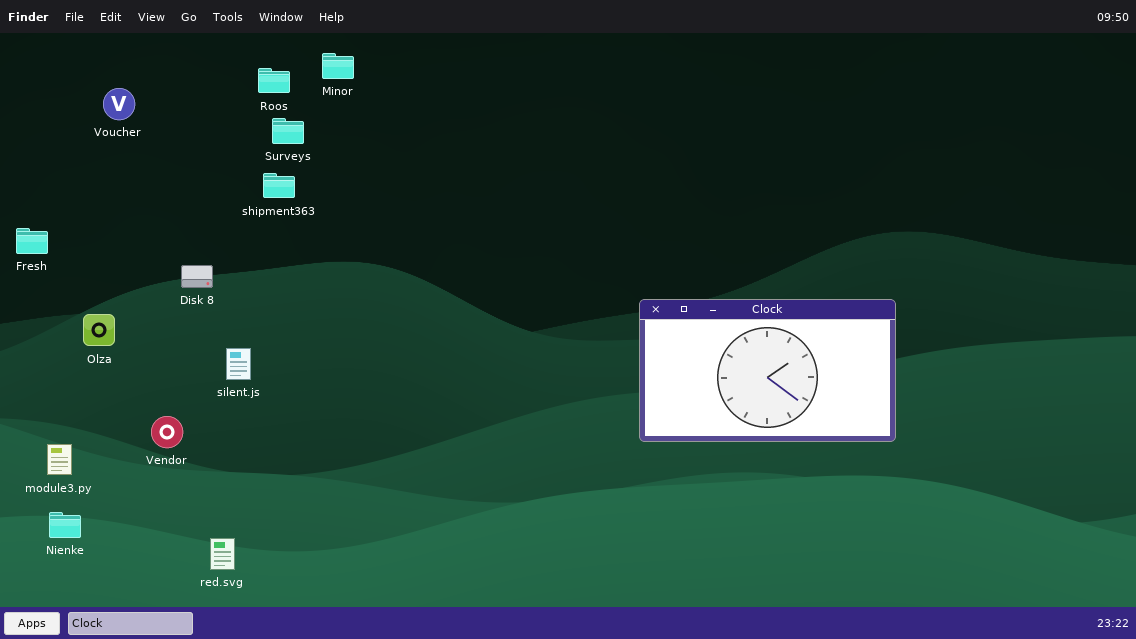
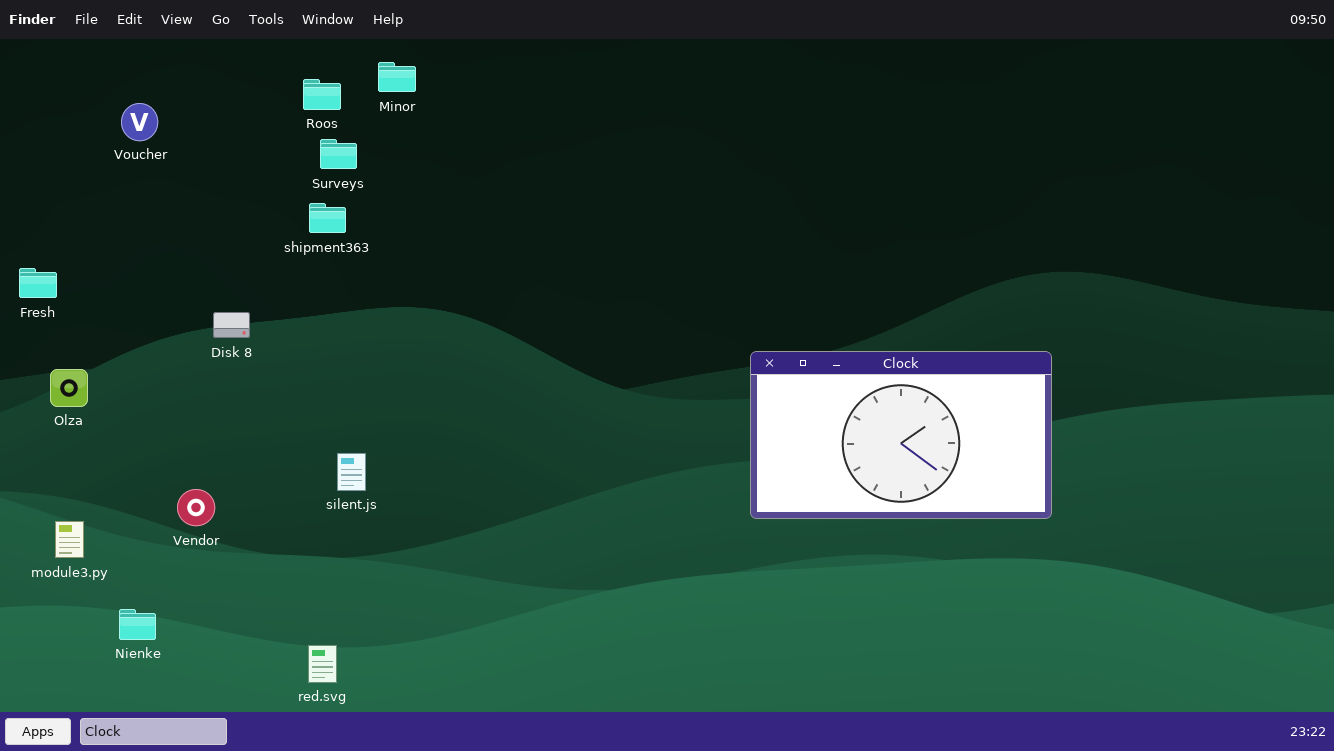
Olza: [83,314,115,346] -> [50,369,88,407], moved
silent.js: [226,348,251,380] -> [337,453,366,491], moved
Nienke: [49,512,81,538] -> [119,609,156,640], moved
red.svg: [210,538,235,570] -> [308,645,337,683], moved

